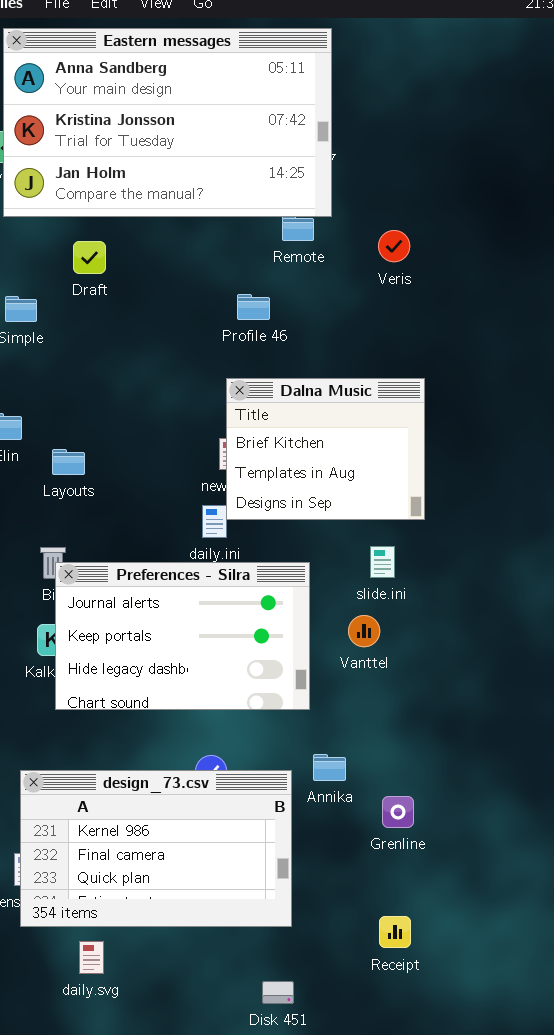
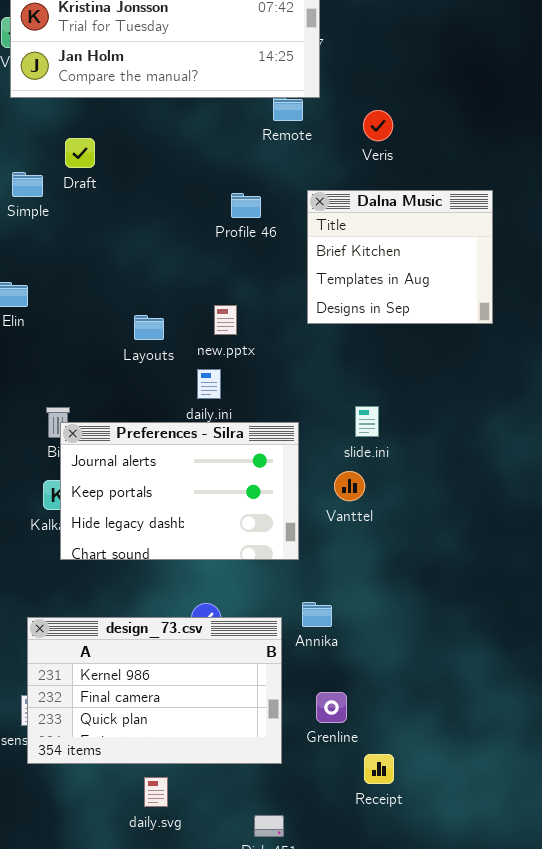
Draft: [73,241,106,274] -> [65,138,95,168], moved
Profile 46: [237,294,270,320] -> [231,193,261,218], moved
Dalna Music: [226,378,425,520] -> [307,190,493,324], moved
Layouts: [52,449,85,475] -> [134,315,164,340], moved
Grenline: [382,796,414,828] -> [316,692,347,723], moved
daily.svg: [79,941,104,974] -> [144,777,168,807], moved

